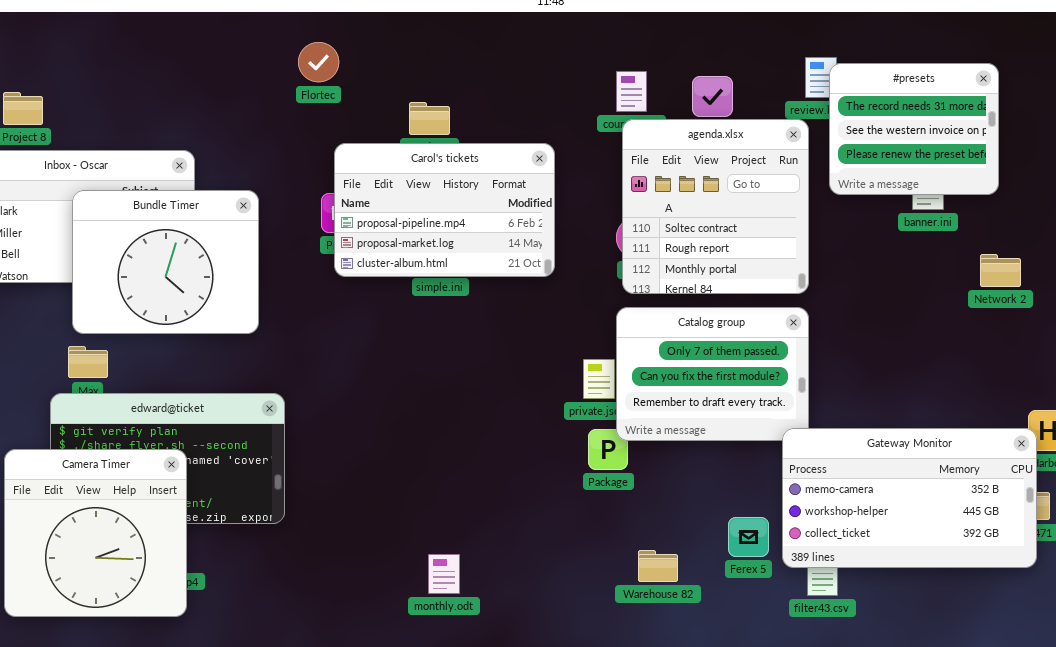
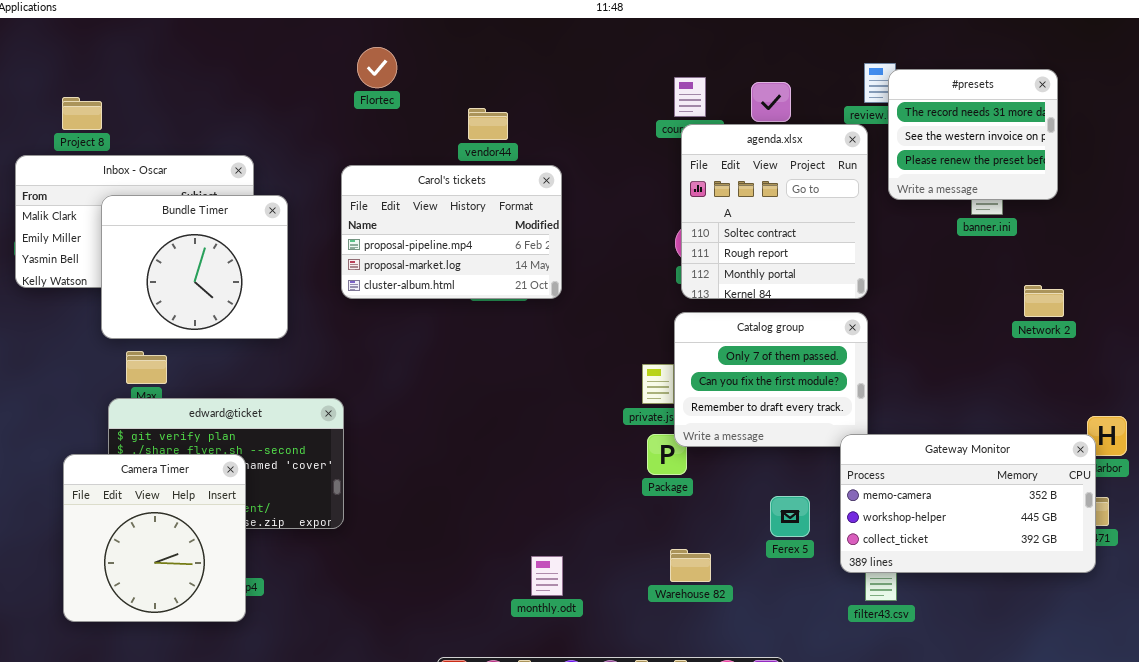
Carol's tickets: [334,143,555,277] -> [341,165,562,299], moved
Bundle Timer: [72,190,259,334] -> [101,195,288,339], moved
Network 2: [980,254,1021,287] -> [1024,285,1064,317], moved
Ferex 5: [728,517,769,557] -> [770,496,810,537], moved
Warehouse 82: [638,550,678,582] -> [670,549,711,582], moved
monthly.odt: [428,554,460,594] -> [531,556,563,596], moved

